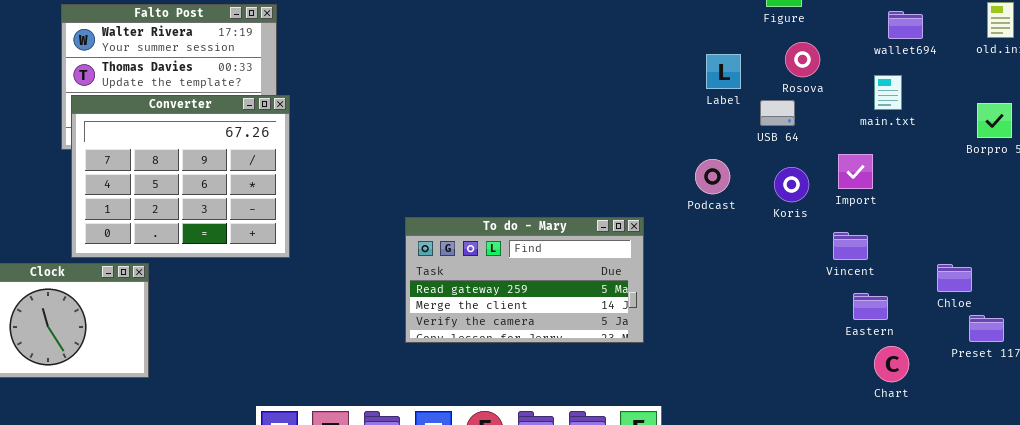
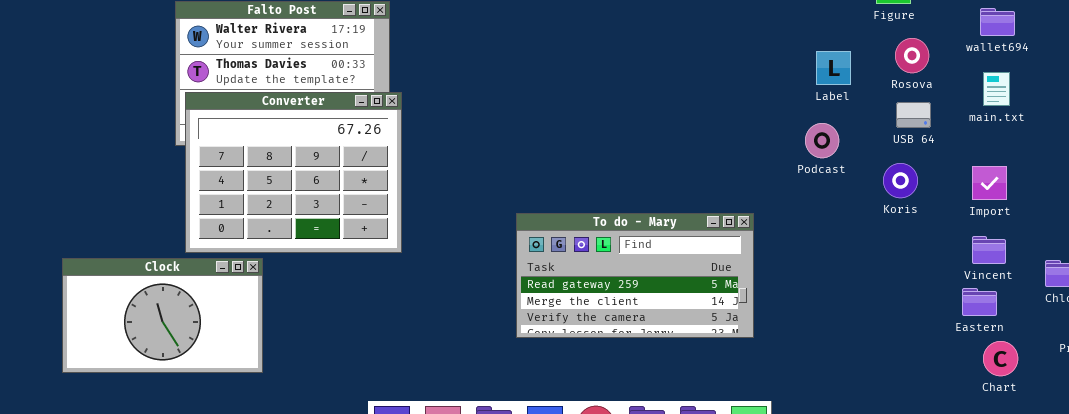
wallet694: [888,11,923,39] -> [980,8,1015,36], moved
USB 64: [760,100,795,126] -> [896,102,931,128], moved
Import: [838,154,873,189] -> [972,166,1007,200], moved
Podcast: [695,159,730,194] -> [805,123,839,158], moved
Vincent: [833,232,868,260] -> [972,236,1006,264], moved

